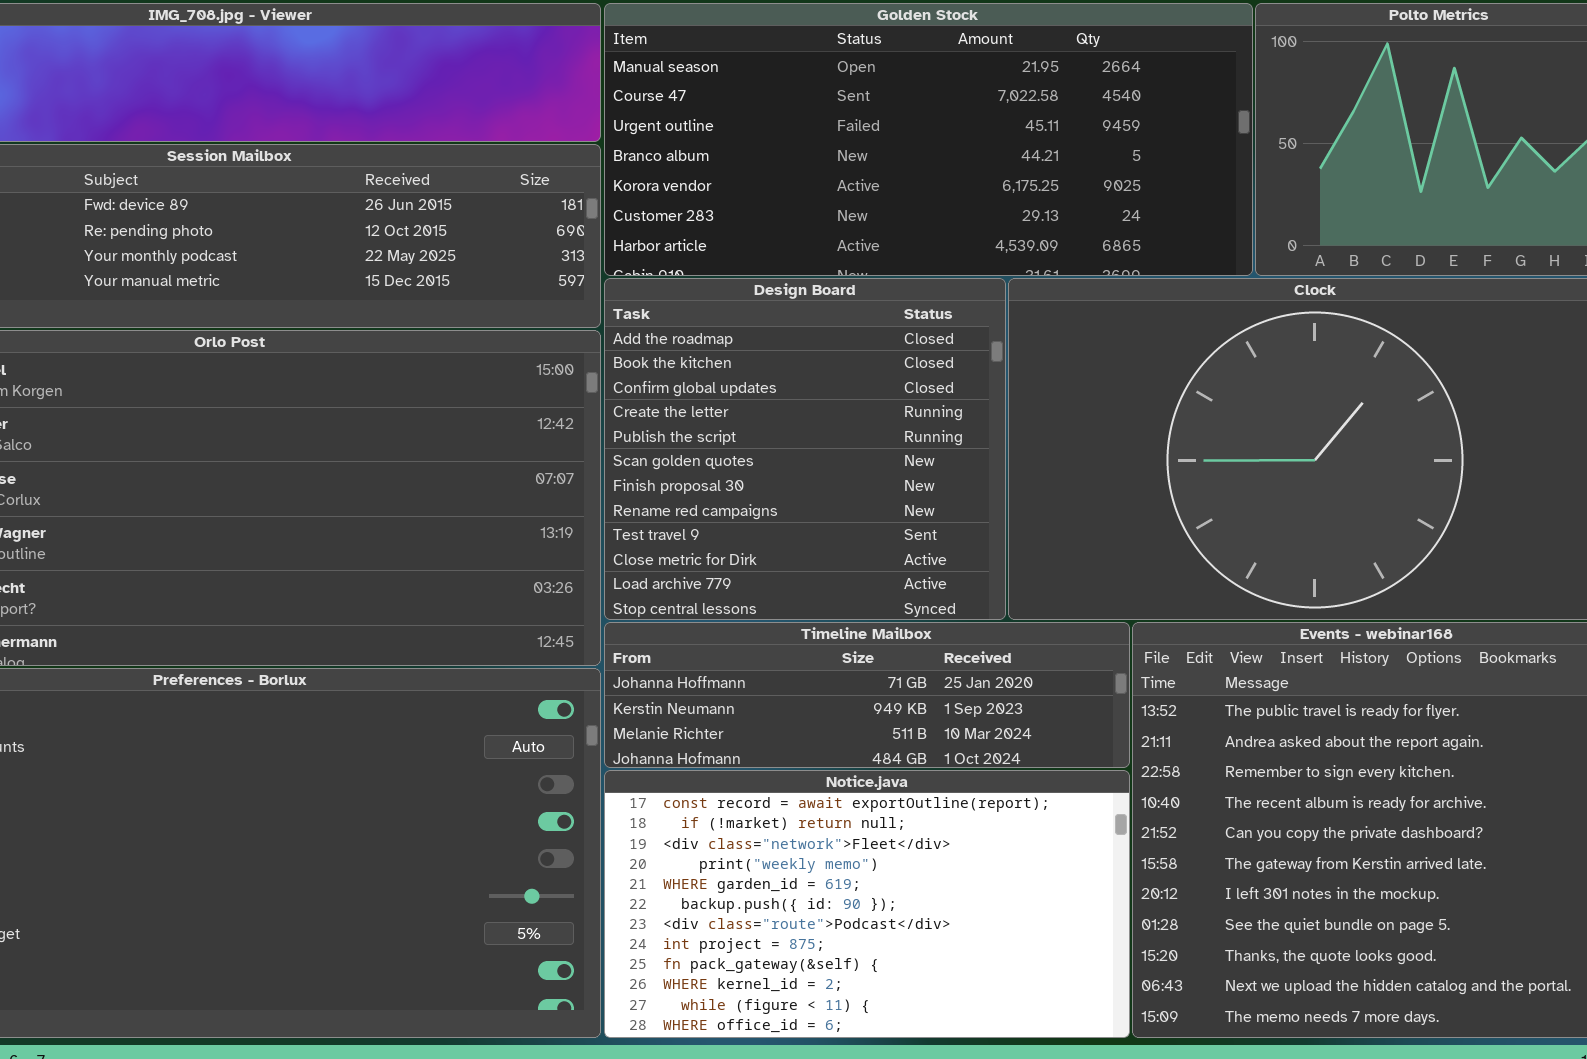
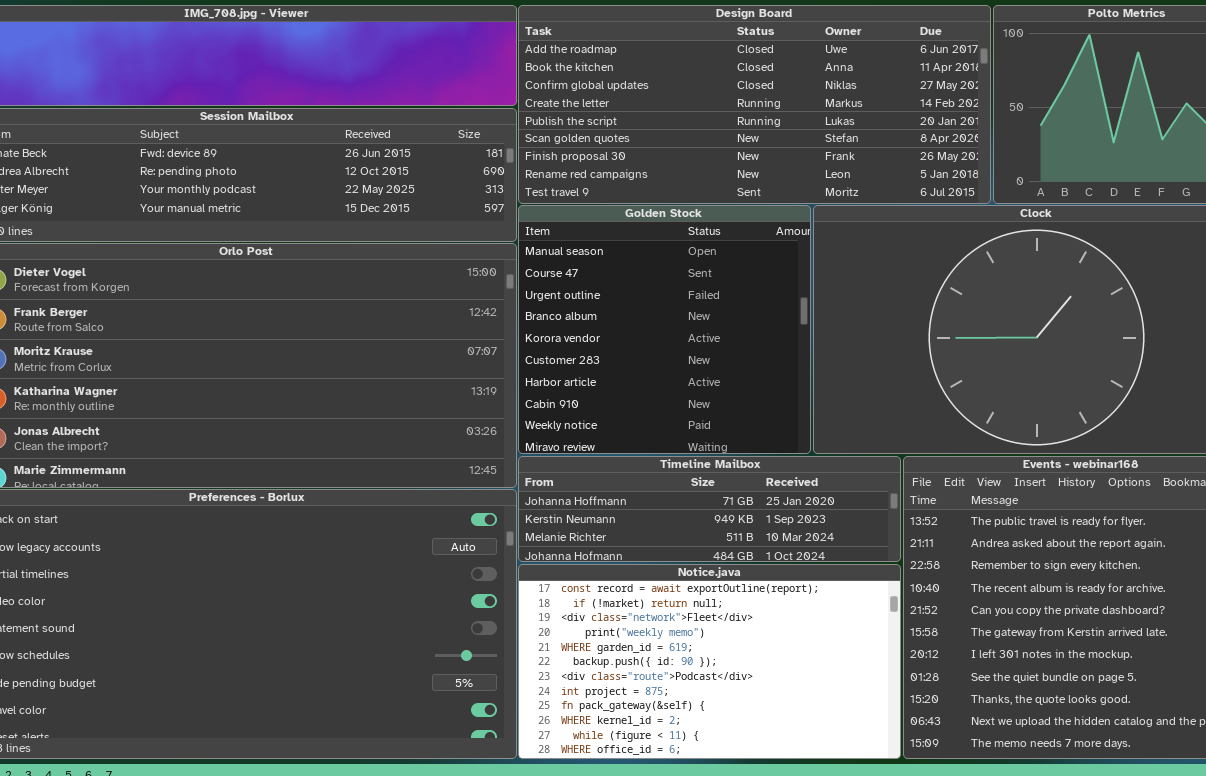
Golden Stock: [604,3,1253,276] -> [518,205,811,454], moved, resized
Design Board: [604,278,1006,620] -> [518,5,991,204], moved, resized

